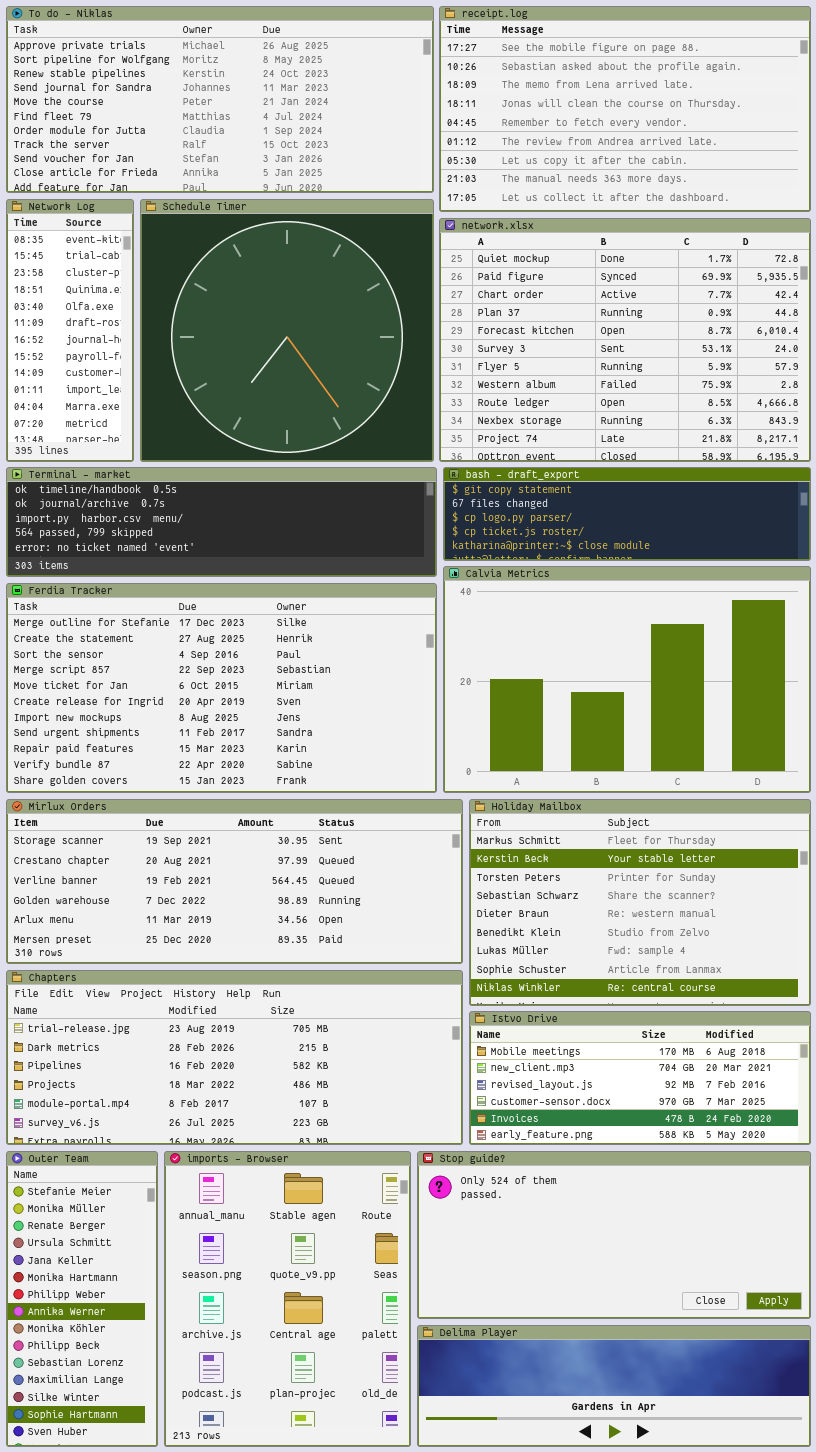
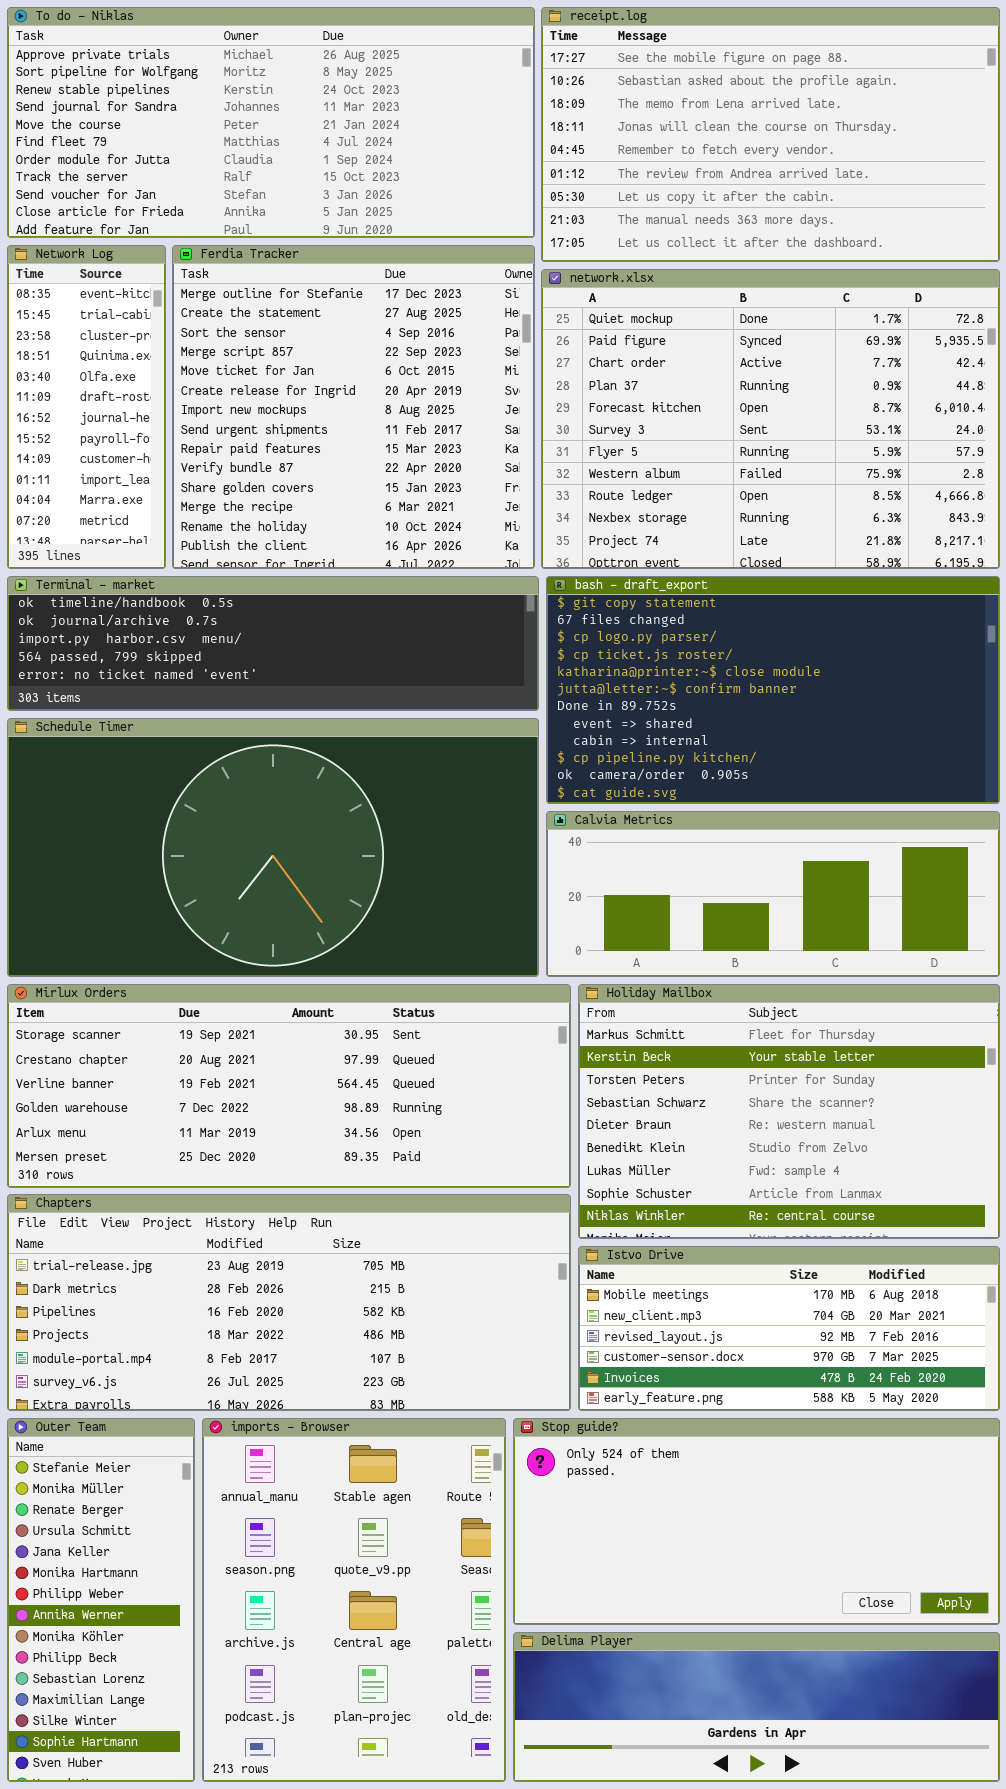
Schedule Timer: [140,199,434,462] -> [7,718,539,977], moved, resized
bash - draft_export: [443,467,811,561] -> [546,576,1000,804], resized
Calvia Metrics: [443,566,811,793] -> [546,811,1000,977], resized
Ferdia Tracker: [6,583,437,793] -> [172,245,535,569], moved, resized

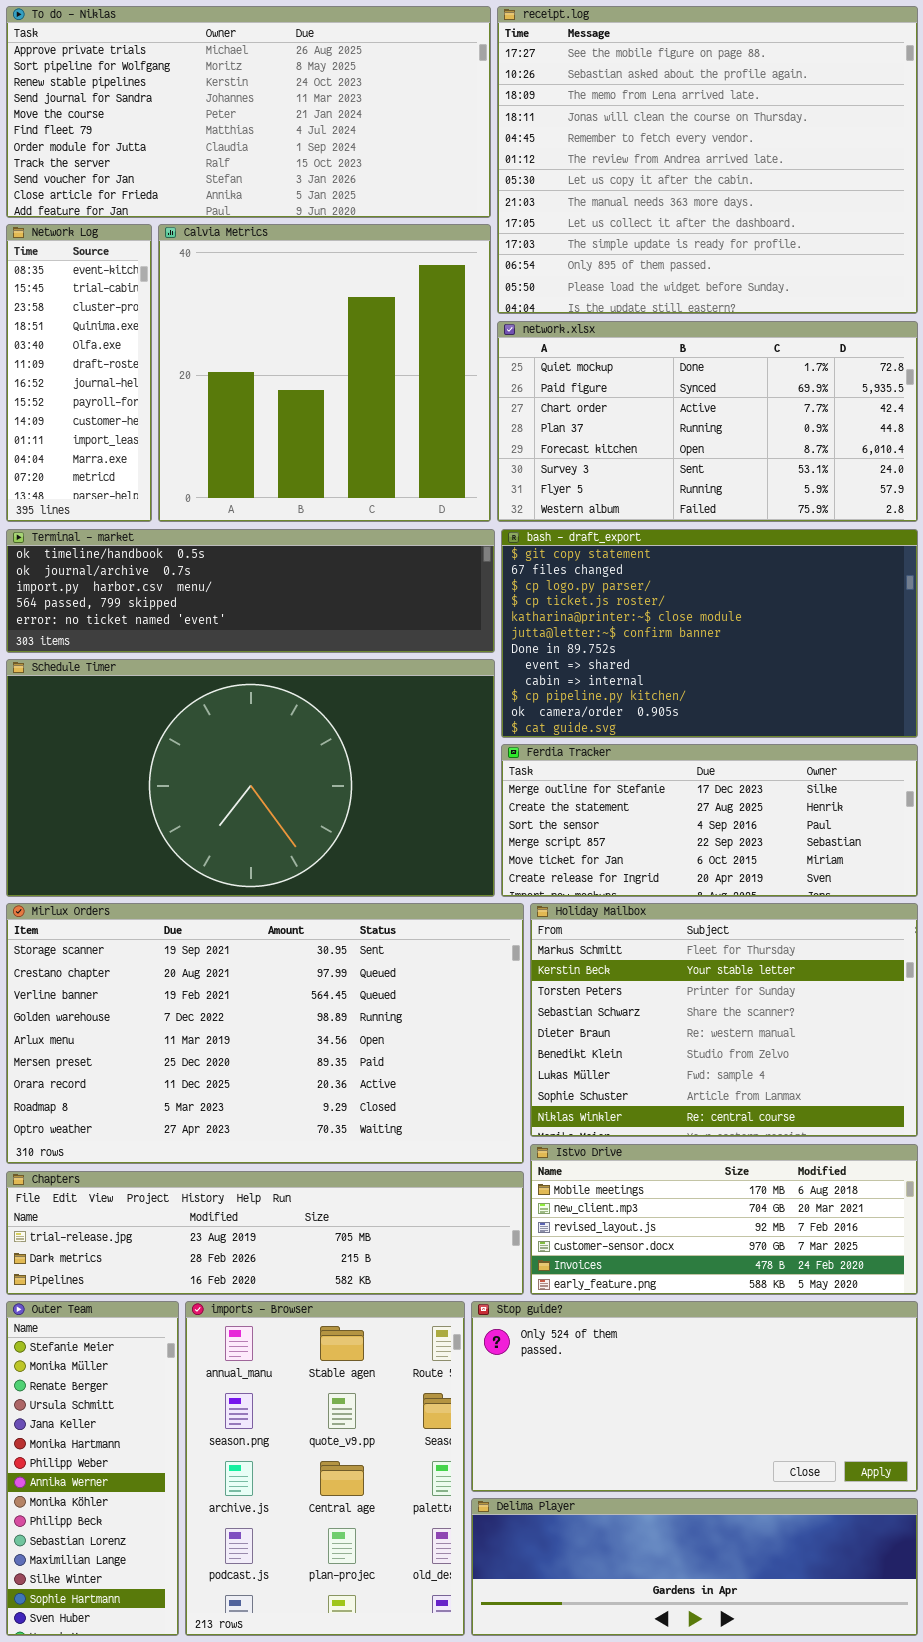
receipt.log: [541,7,1000,262] -> [497,6,918,314], resized
Ferdia Tracker: [172,245,535,569] -> [501,744,918,897], moved, resized
network.xlsx: [541,269,1000,569] -> [497,321,918,522], resized
Calvia Metrics: [546,811,1000,977] -> [158,224,491,522], moved, resized
Mirlux Orders: [7,984,571,1188] -> [6,903,524,1164], resized
Chapters: [7,1194,571,1411] -> [6,1171,524,1295], resized

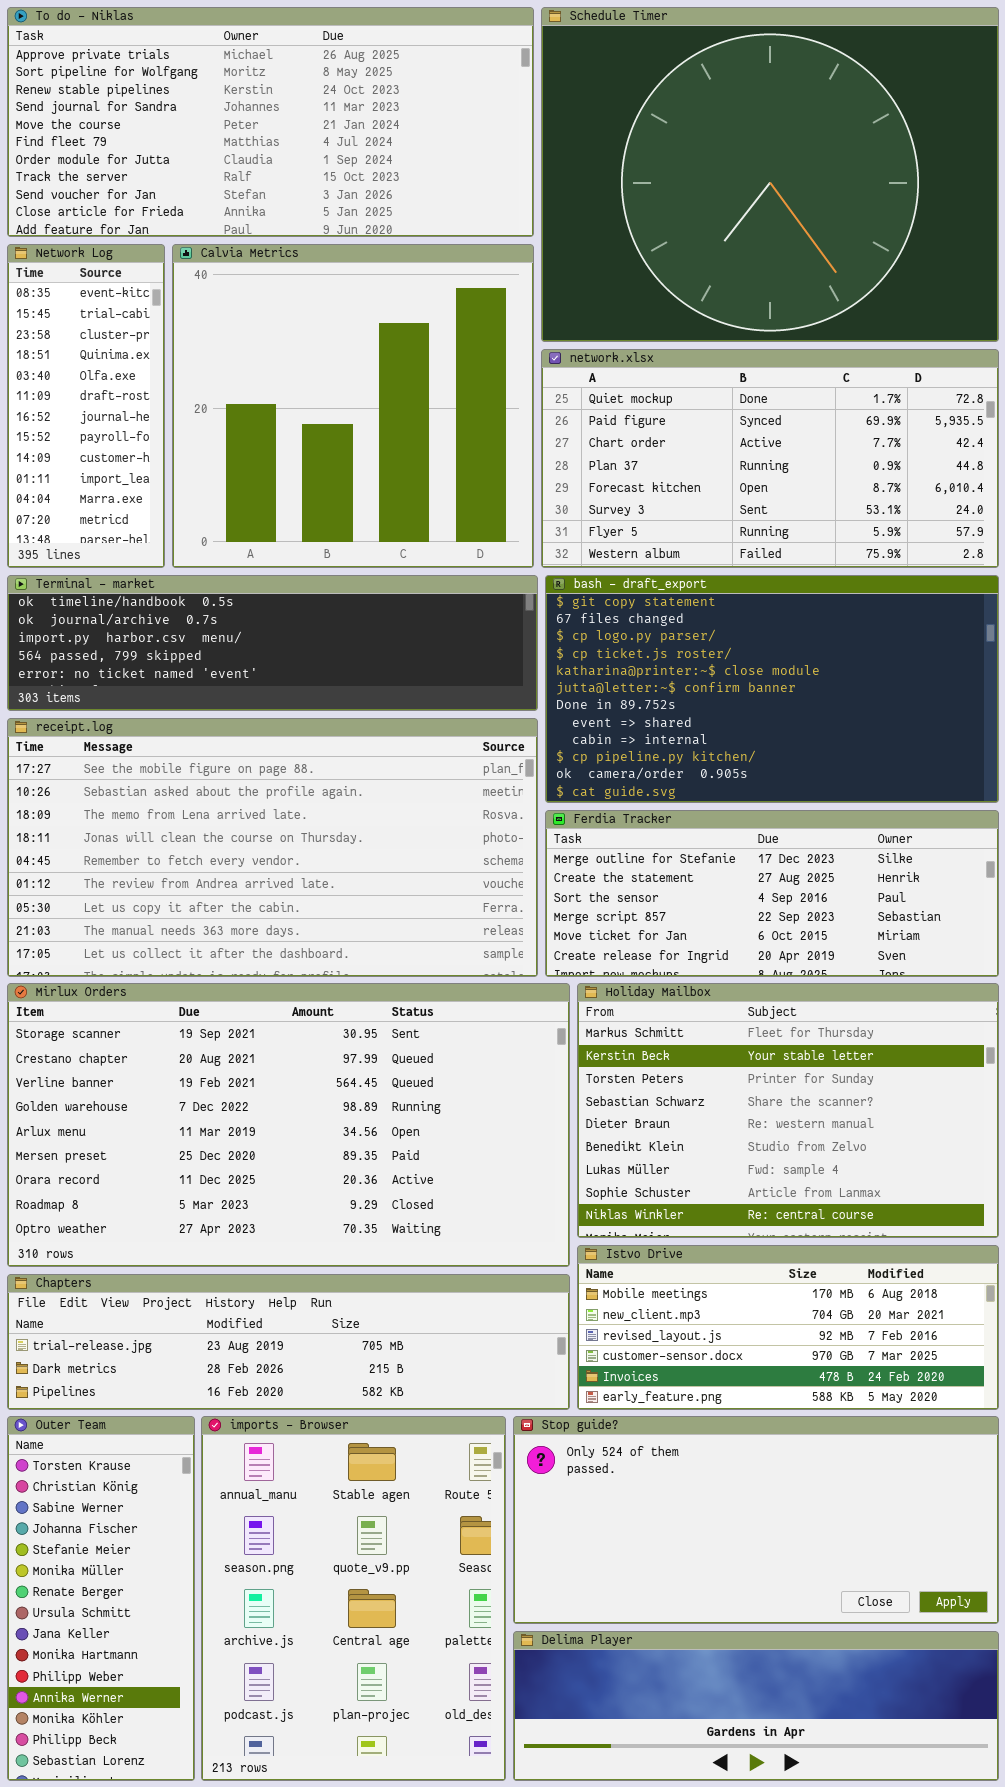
receipt.log: [497,6,918,314] -> [7,718,538,977], moved, resized
Schedule Timer: [6,659,495,897] -> [541,7,999,342], moved, resized
Outer Team: [6,1301,179,1636] -> [7,1416,195,1781], scrolled up 4 rows

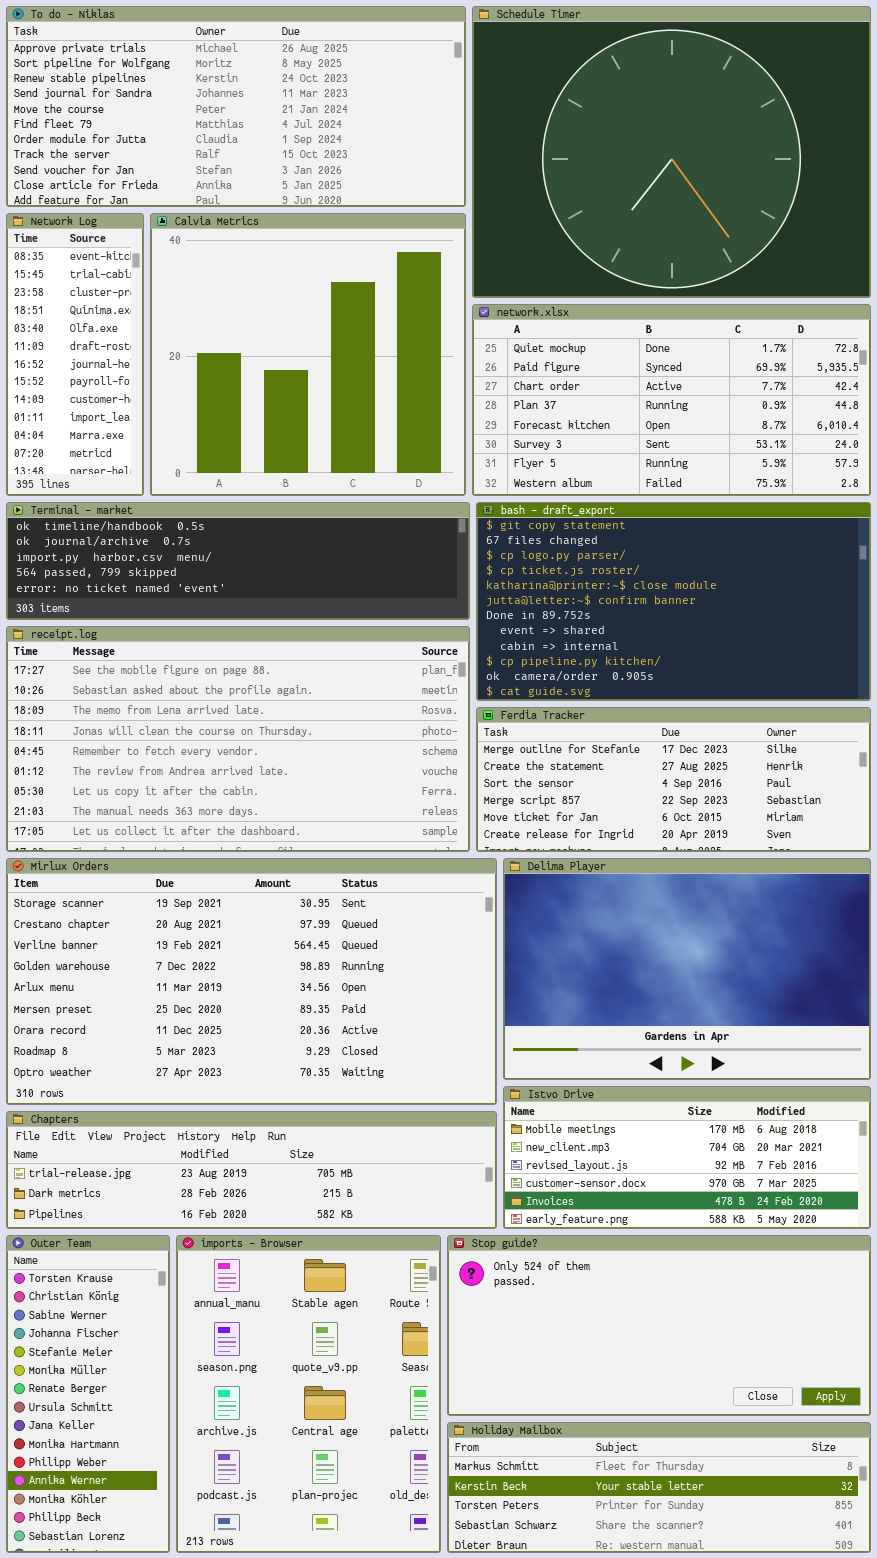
Holiday Mailbox: [577,983,999,1238] -> [447,1422,871,1553], moved, resized
Delima Player: [513,1631,999,1781] -> [503,858,871,1080], moved, resized

